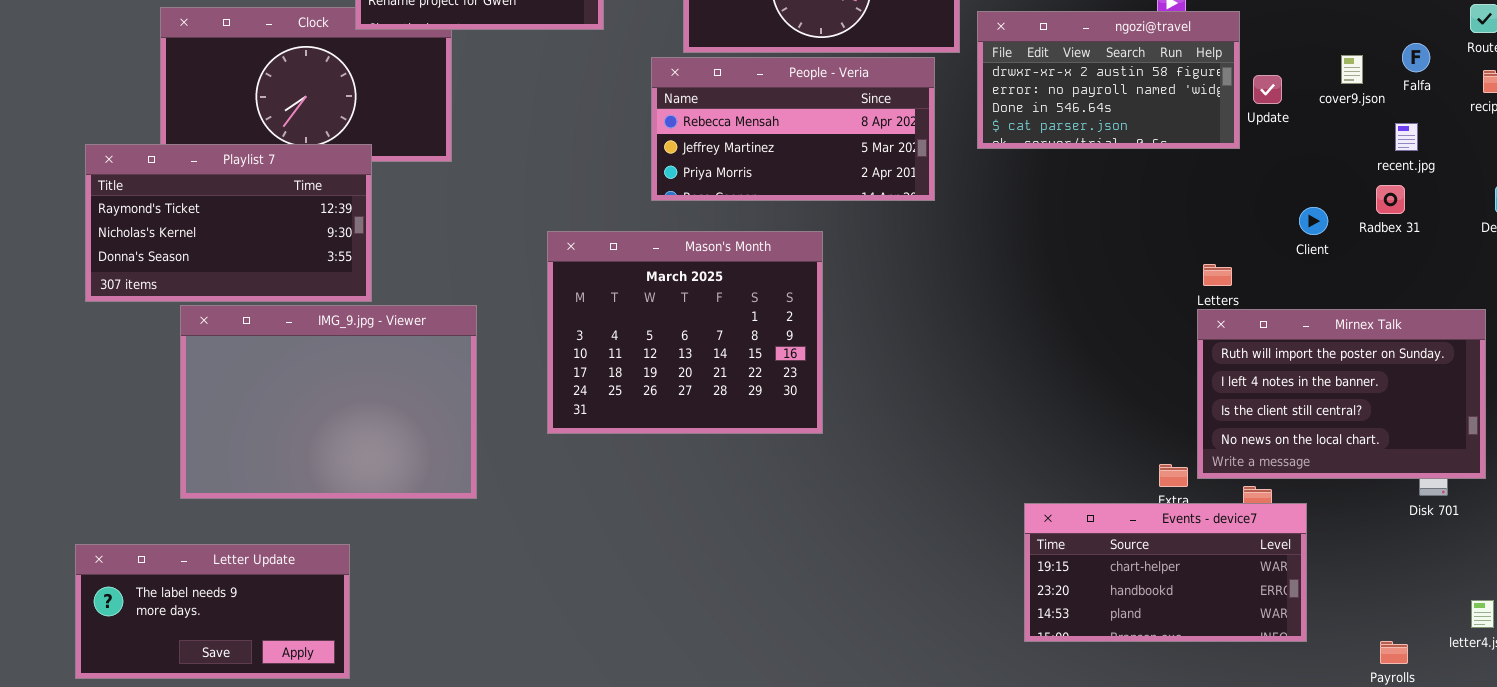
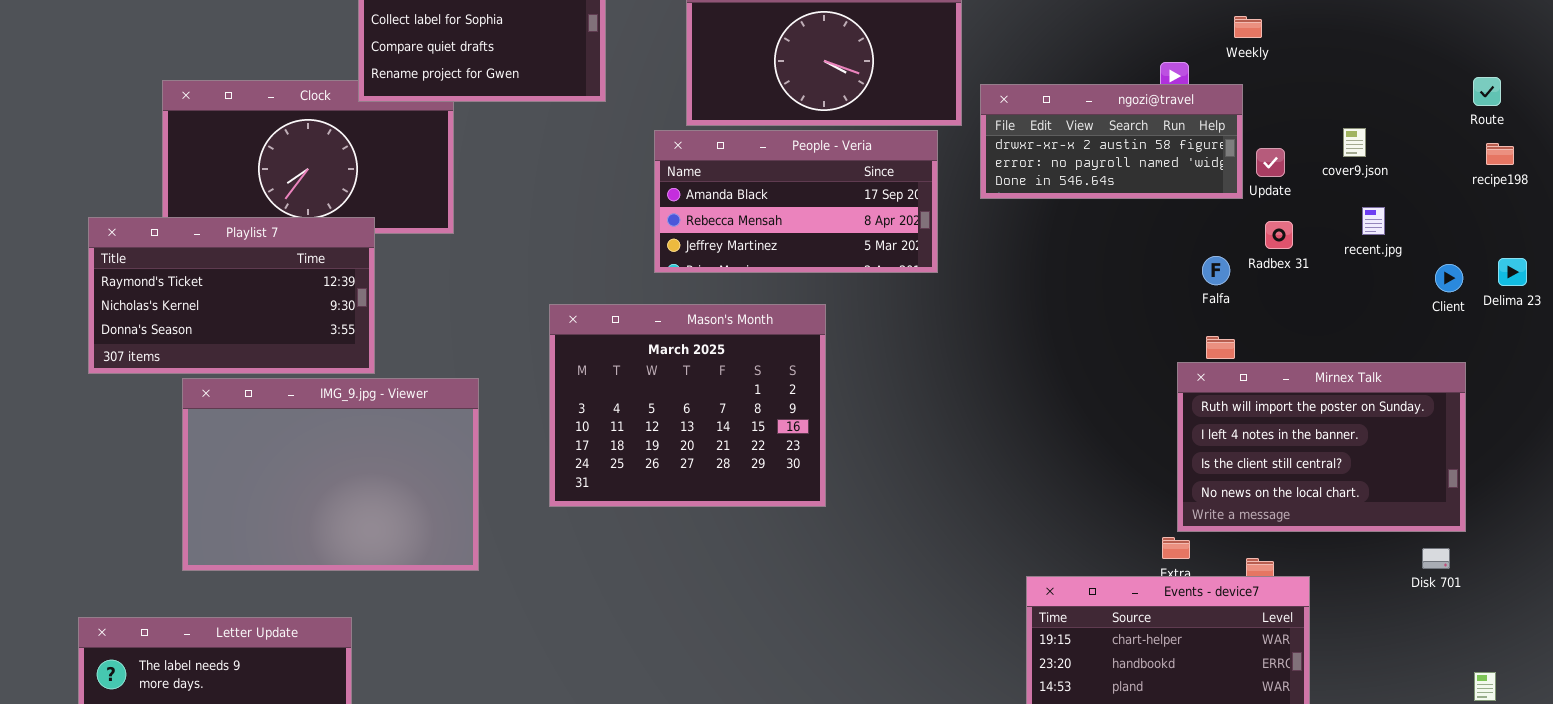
ngozi@travel: [977,11,1240,149] -> [980,84,1243,199], resized
Falfa: [1402,43,1430,72] -> [1202,256,1230,285], moved
People - Veria: [651,57,935,201] -> [654,130,938,273], scrolled up 1 row
recent.jpg: [1395,123,1418,151] -> [1362,207,1385,235], moved
Radbex 31: [1376,185,1405,214] -> [1265,221,1293,249], moved
Client: [1299,207,1328,235] -> [1435,264,1463,292], moved
Mirnex Talk: [1197,309,1486,479] -> [1177,362,1466,532], moved

